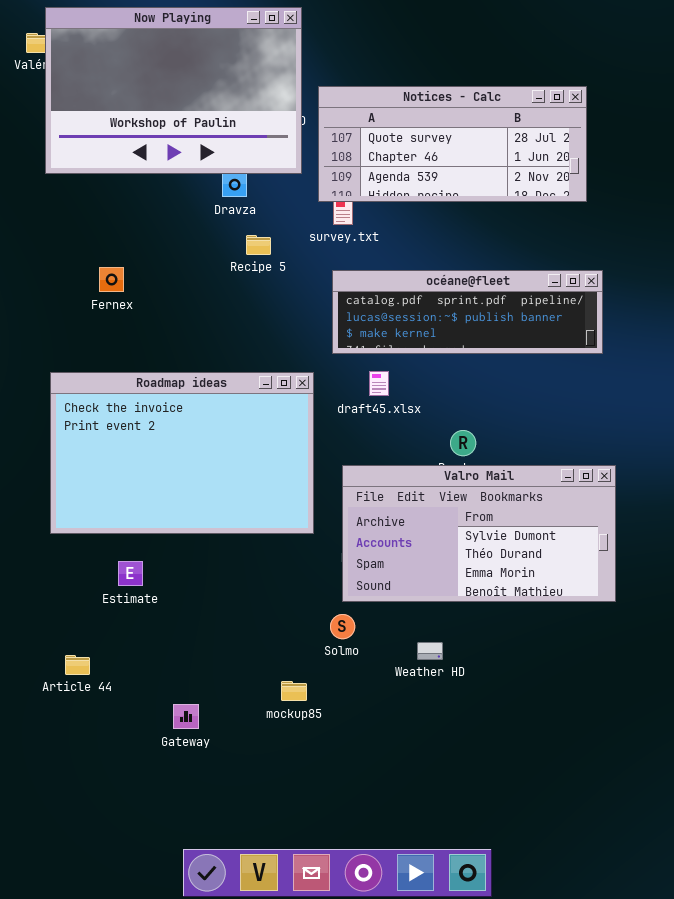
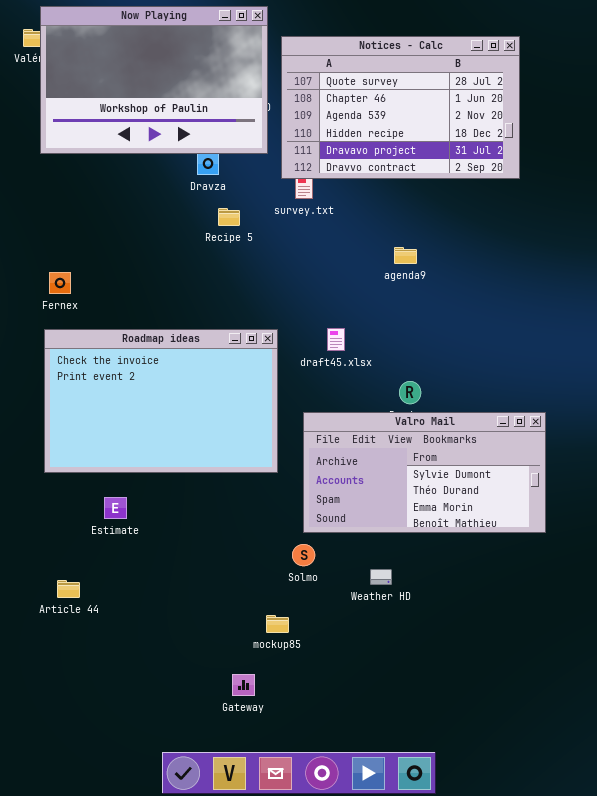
Notices - Calc: [318,86,587,202] -> [281,36,520,179], resized
Fernex: [99,267,124,292] -> [49,272,71,294], moved
océane@fleet: [332,270,603,354] -> none, closed
mockup85: [281,681,307,701] -> [266,615,289,633], moved
Gateway: [173,704,199,729] -> [232,674,255,696], moved

